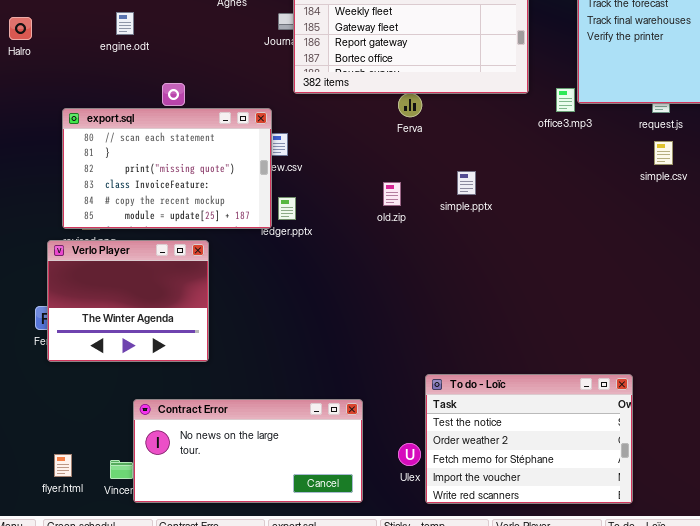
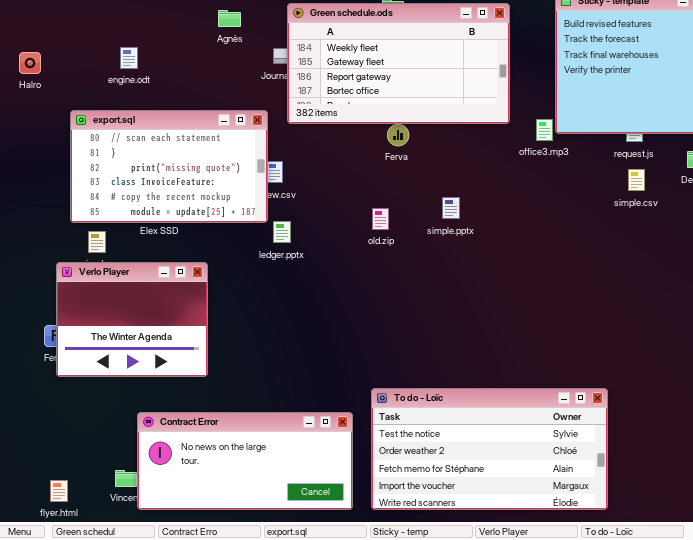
export.sql: [62,108,272,229] -> [70,110,268,223], moved
To do - Loïc: [425,374,633,504] -> [371,388,608,510], resized
flyer.html: [54,454,72,477] -> [50,480,68,502], moved

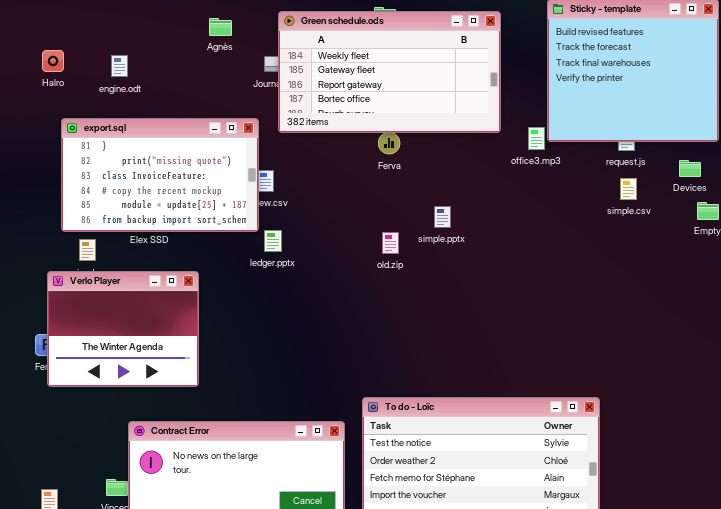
Halro: [19,52,41,74] -> [42,50,64,72], moved
export.sql: [70,110,268,223] -> [61,118,259,232], scrolled down 1 row
old.zip: [372,208,389,230] -> [382,232,399,254], moved

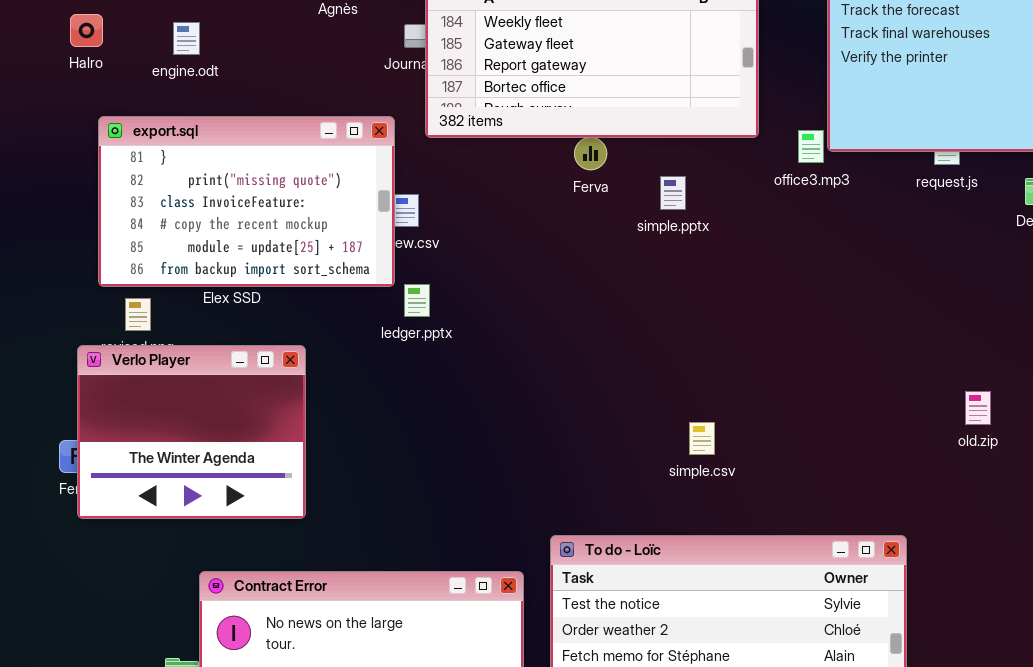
simple.csv: [620,178,637,200] -> [689,422,715,455], moved
simple.pptx: [434,206,451,228] -> [660,176,686,210], moved
old.zip: [382,232,399,254] -> [965,391,991,425], moved

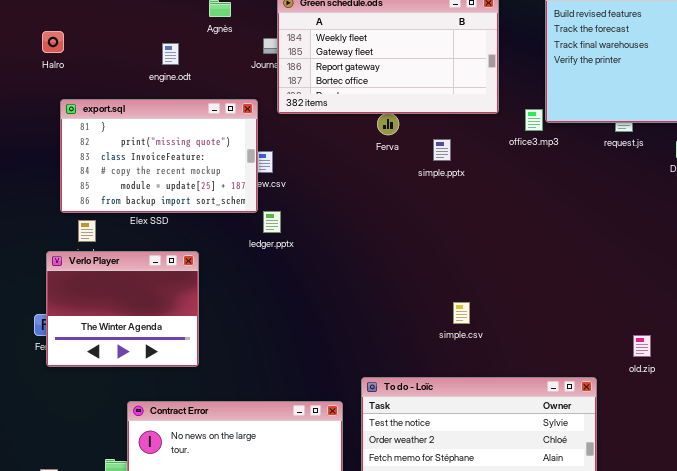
engine.odt: [173,22,200,55] -> [162,43,179,65], moved
old.zip: [965,391,991,425] -> [633,335,651,357], moved

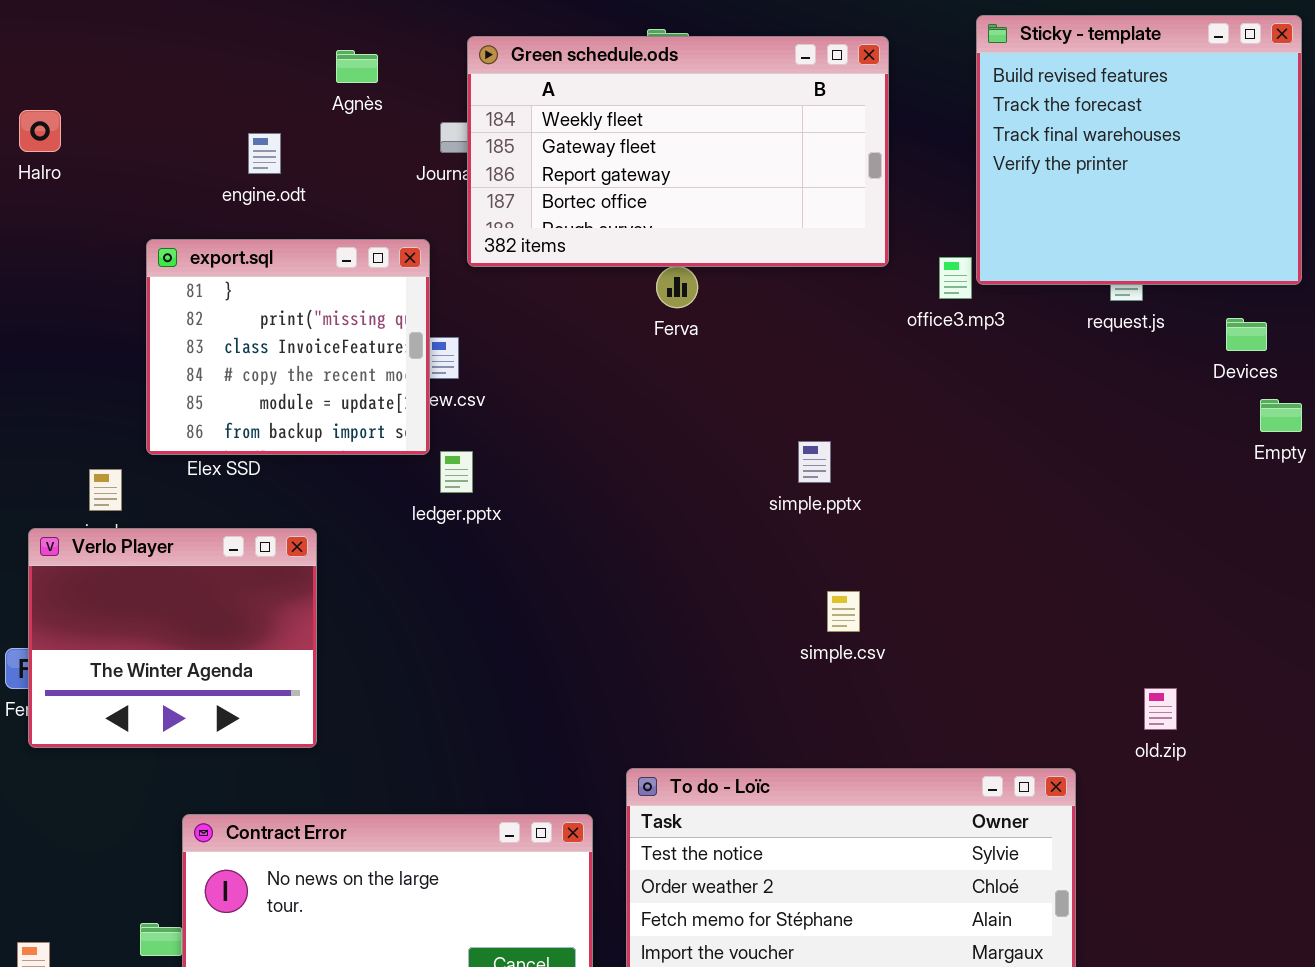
export.sql: [60,99,258,213] -> [146,239,430,455], resized
simple.pptx: [433,139,451,161] -> [798,441,831,483], moved
simple.csv: [453,302,470,324] -> [827,591,860,632], moved

